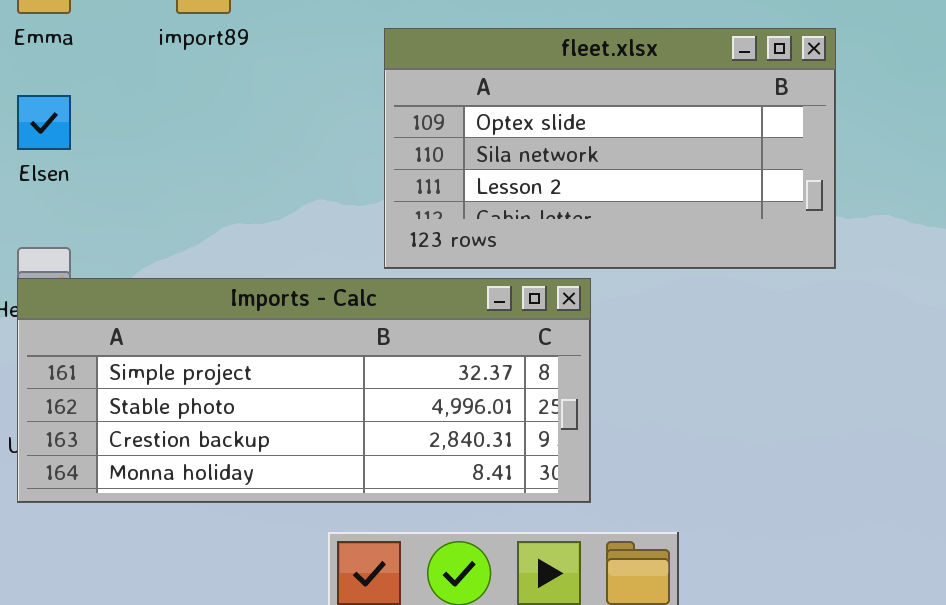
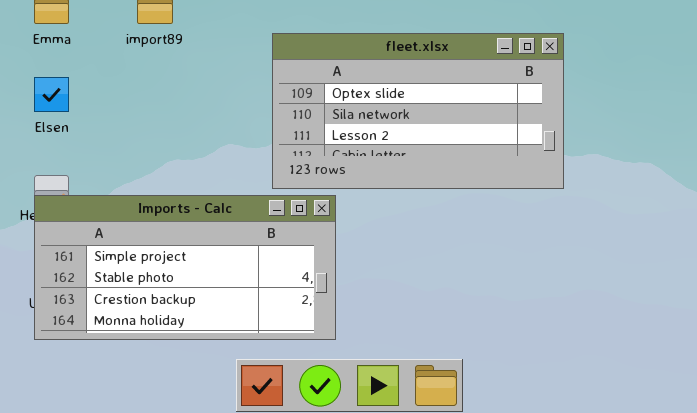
Imports - Calc: [17,278,591,503] -> [34,195,336,340], resized

